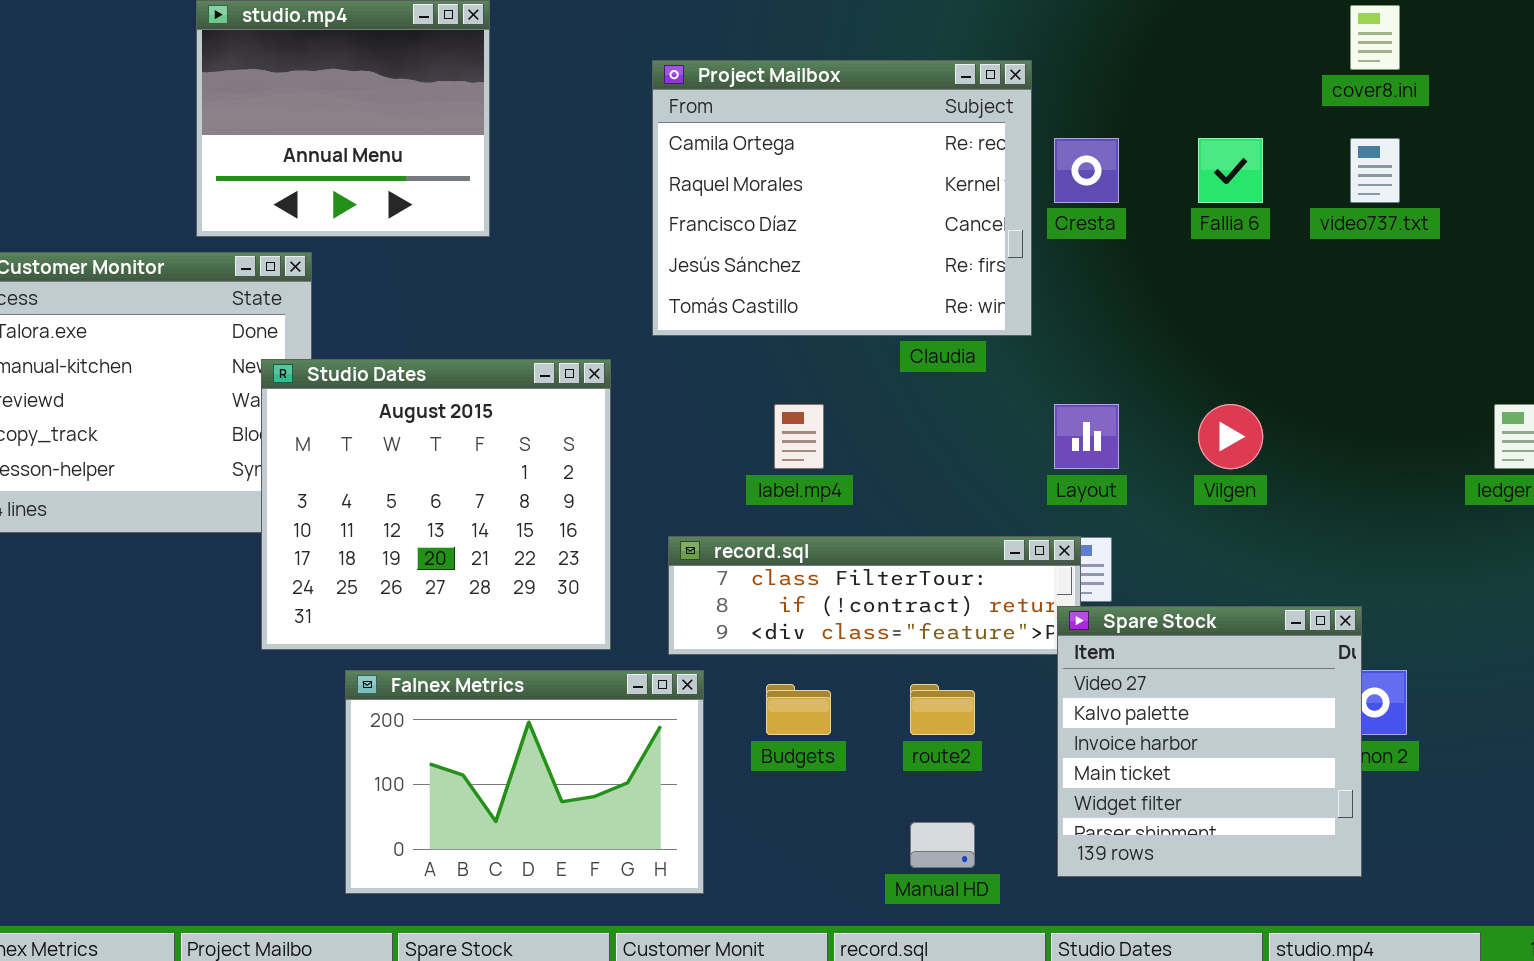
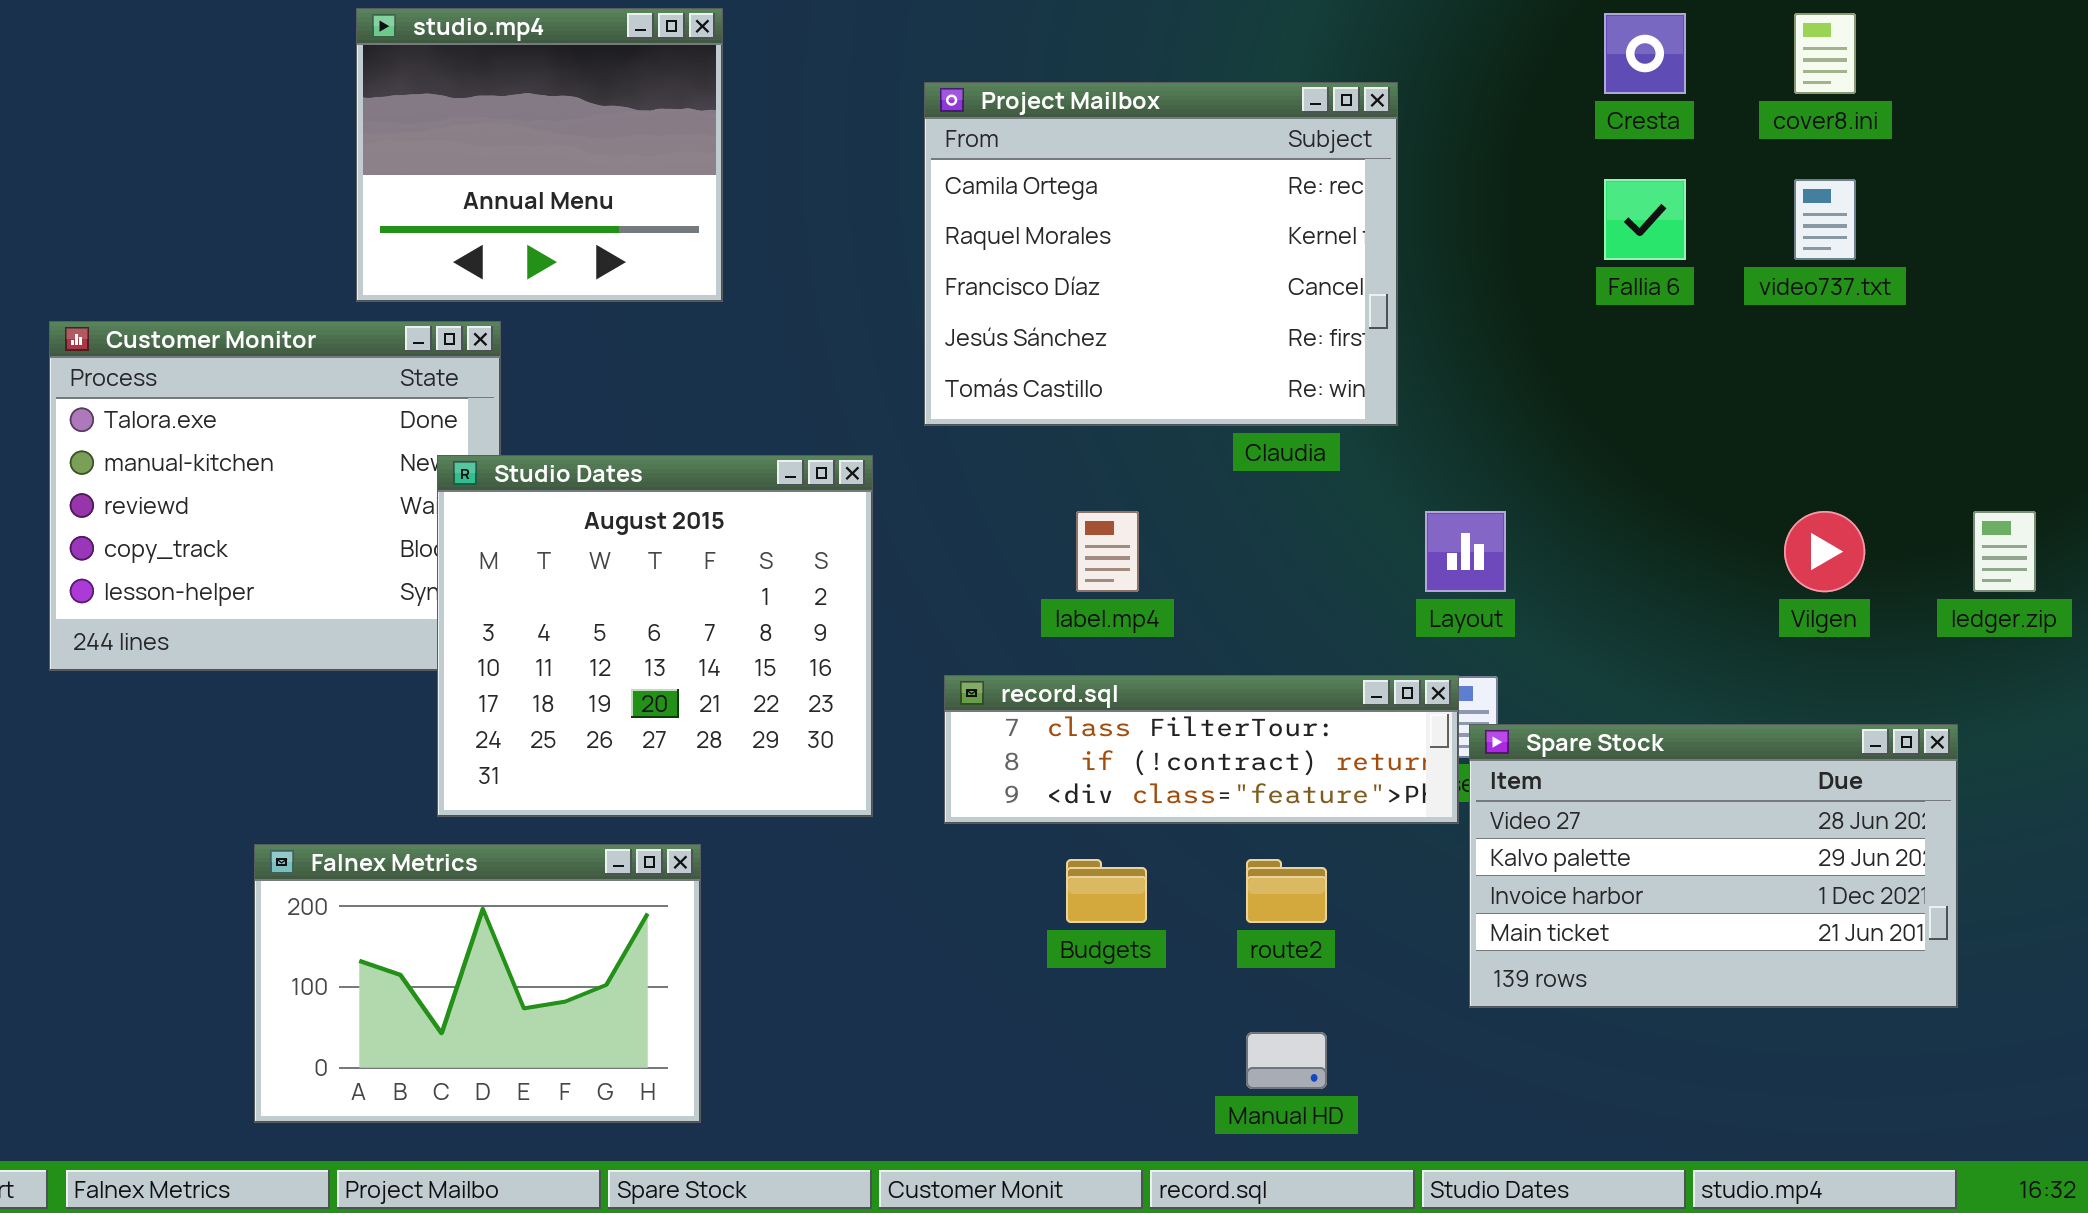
Cresta: [1054,138,1119,203] -> [1604,13,1686,94], moved
Vilgen: [1198,404,1263,469] -> [1784,511,1865,592], moved
Spare Stock: [1057,606,1362,877] -> [1469,724,1958,1008], moved, resized
Falnex Metrics: [345,670,704,894] -> [254,844,701,1123], moved

